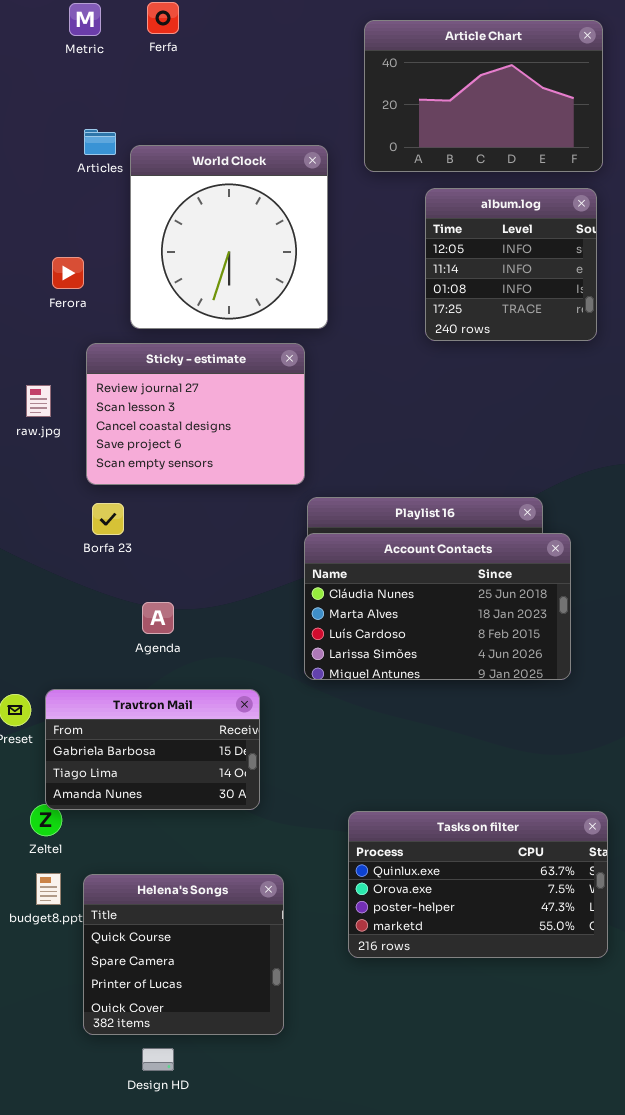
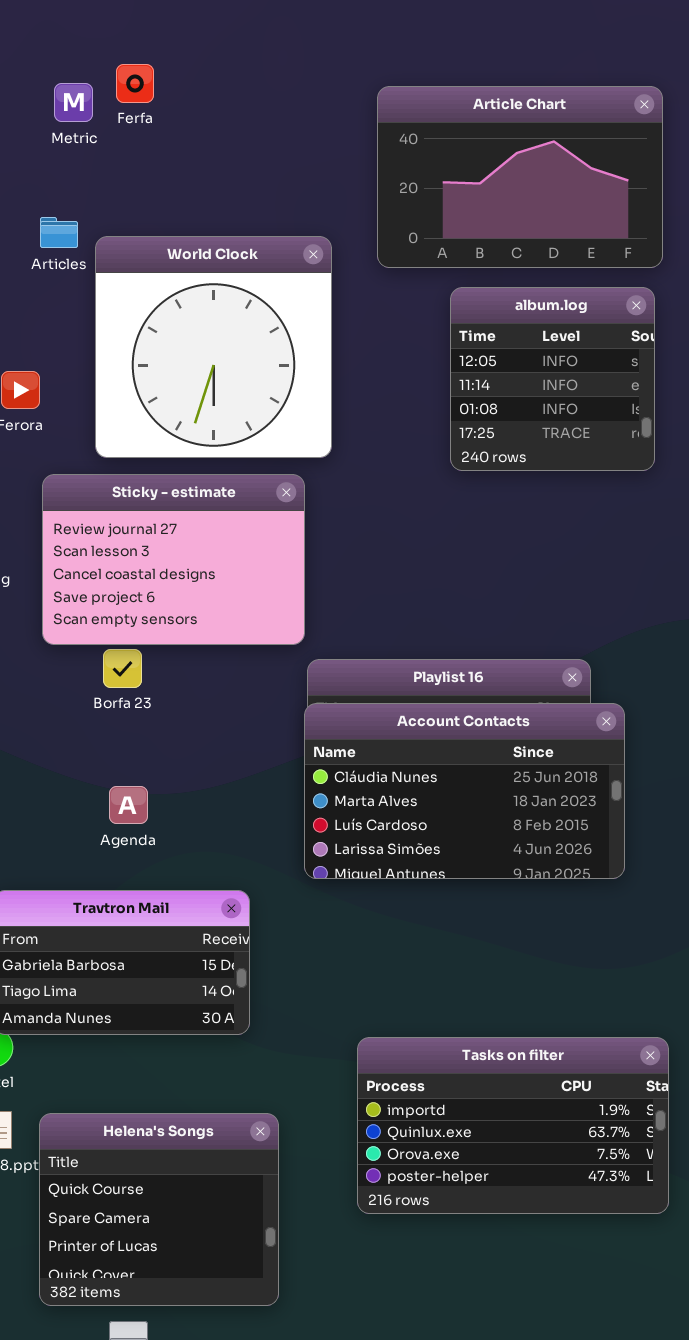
Metric: [69,3,101,36] -> [54,83,93,122], moved
Borfa 23: [92,503,124,535] -> [103,649,142,688], moved
Tasks on filter: [348,811,608,958] -> [357,1037,669,1214], scrolled up 1 row

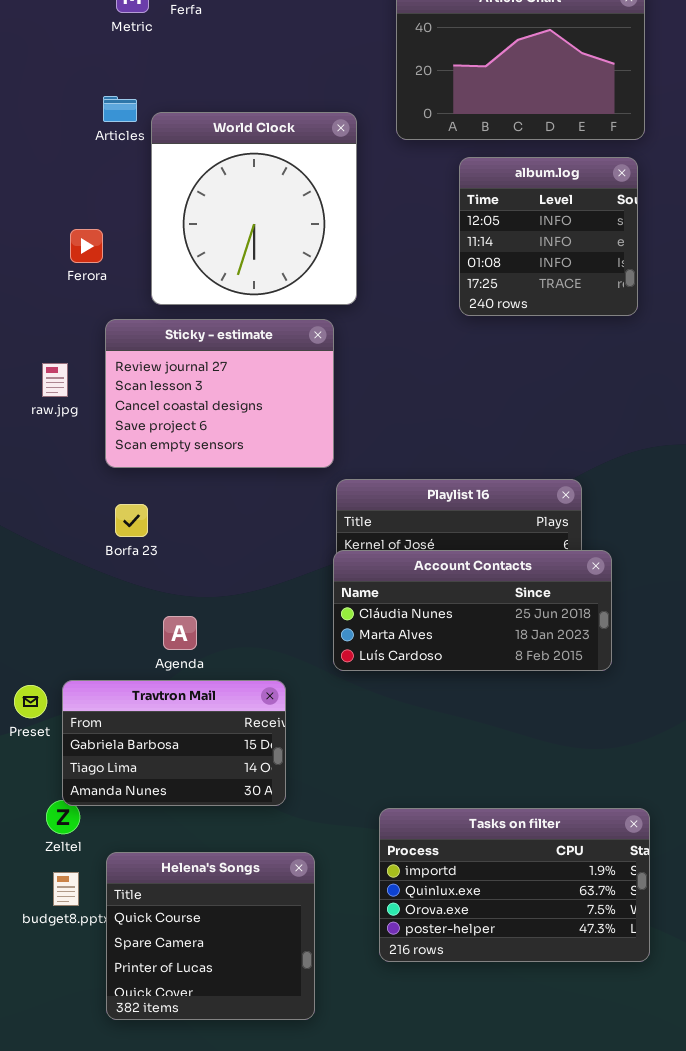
Borfa 23: [103,649,142,688] -> [115,504,148,537], moved
Account Contacts: [304,703,625,879] -> [333,550,612,671], resized
Agenda: [109,786,148,824] -> [163,616,197,650], moved
Helena's Songs: [39,1113,279,1306] -> [106,852,315,1020], moved

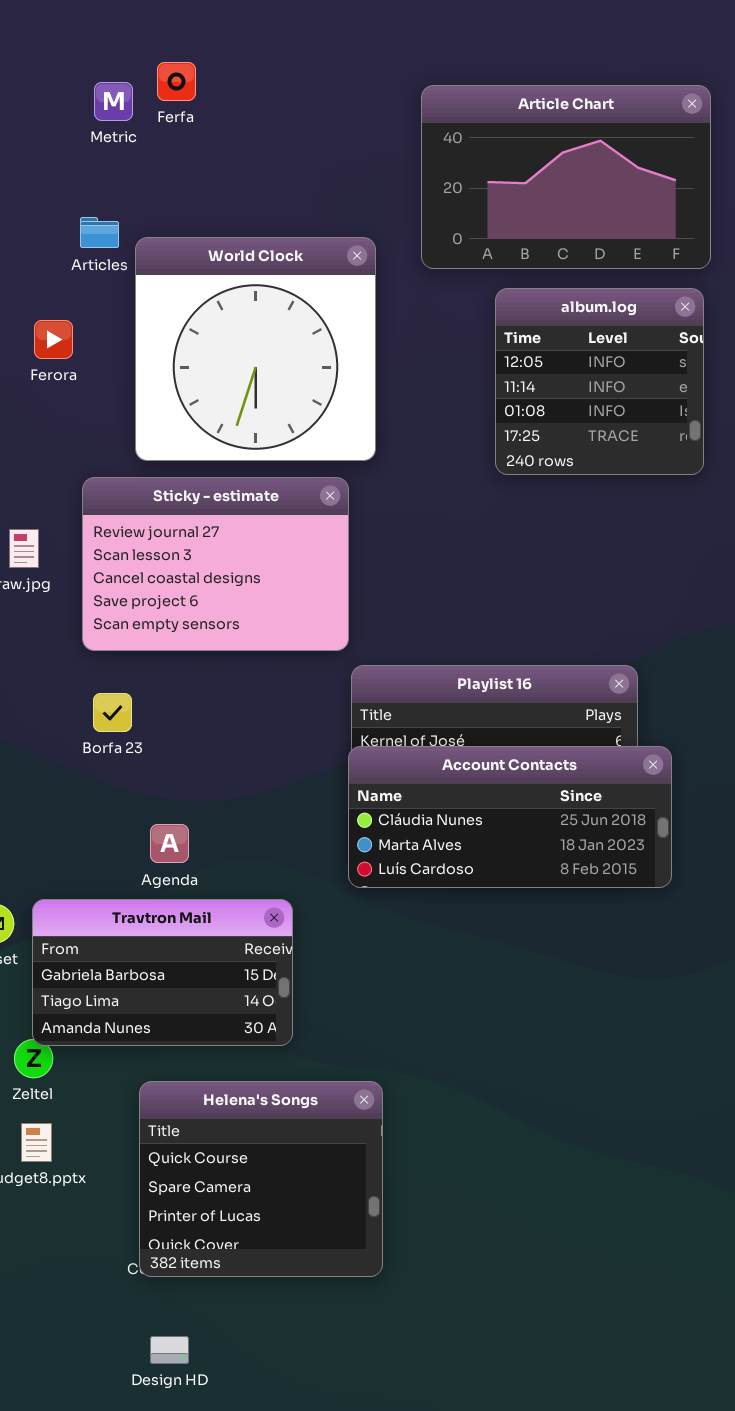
Ferora: [70,229,103,263] -> [34,320,73,359], moved
Tasks on filter: [379,808,650,962] -> none, closed
Helena's Songs: [106,852,315,1020] -> [139,1081,383,1277], moved

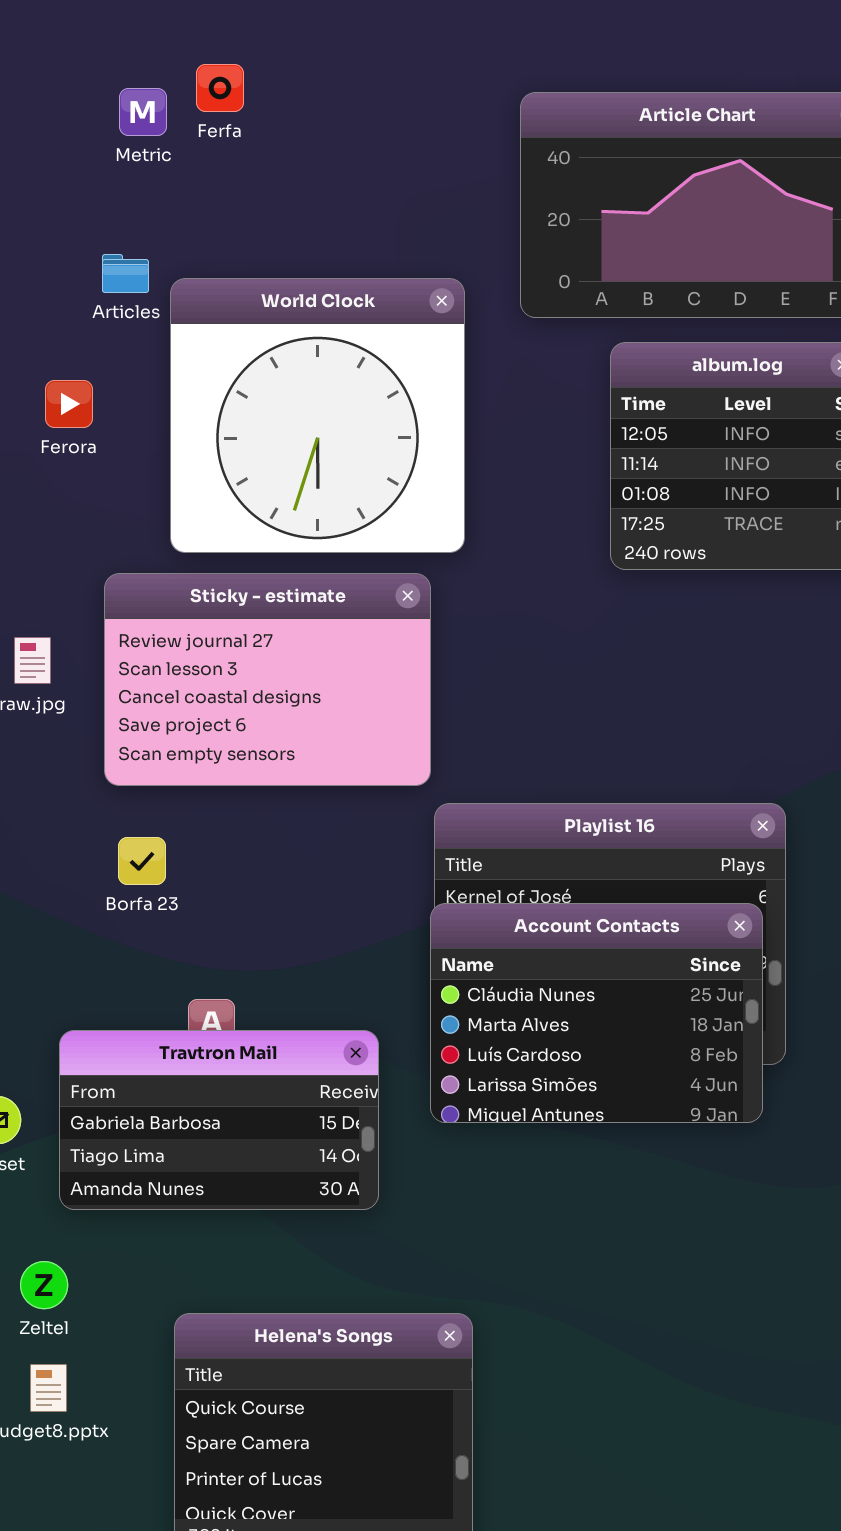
Account Contacts: [348,746,672,888] -> [430,903,763,1123], resized
Travtron Mail: [32,899,293,1046] -> [59,1030,379,1210], moved

